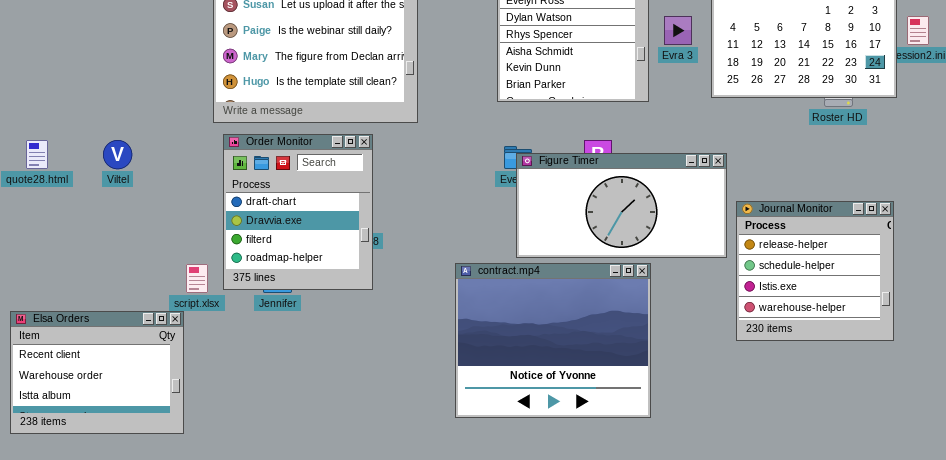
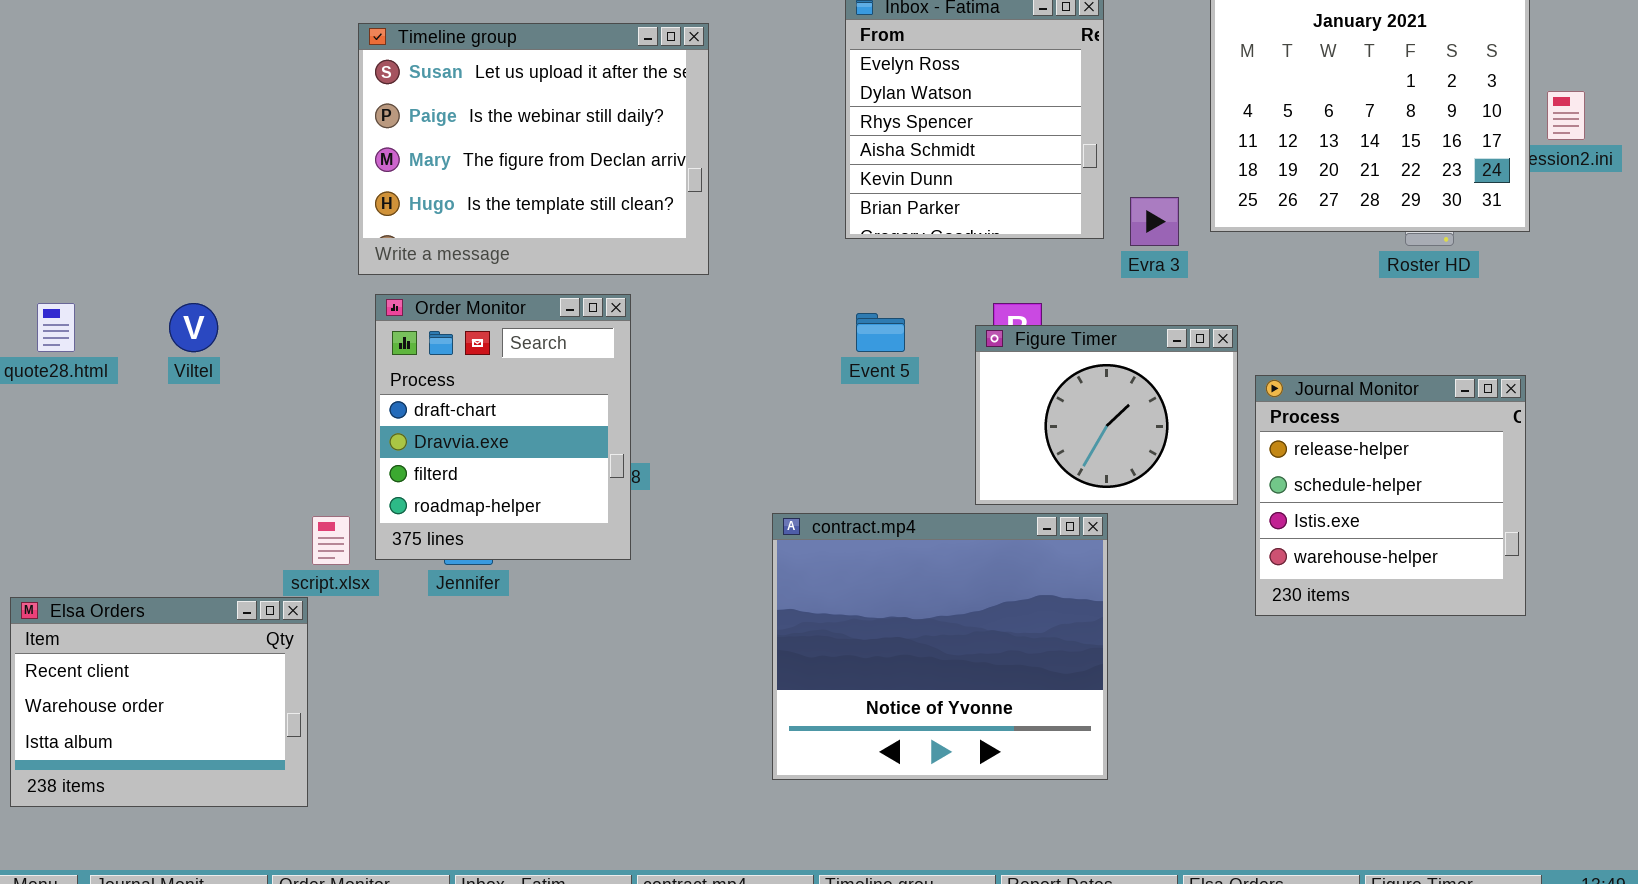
Evra 3: [664,16,692,45] -> [1130,197,1179,246], moved
Figure Timer: [516,153,727,258] -> [975,325,1238,505], resized
Journal Monitor: [736,201,894,341] -> [1255,375,1526,616], moved

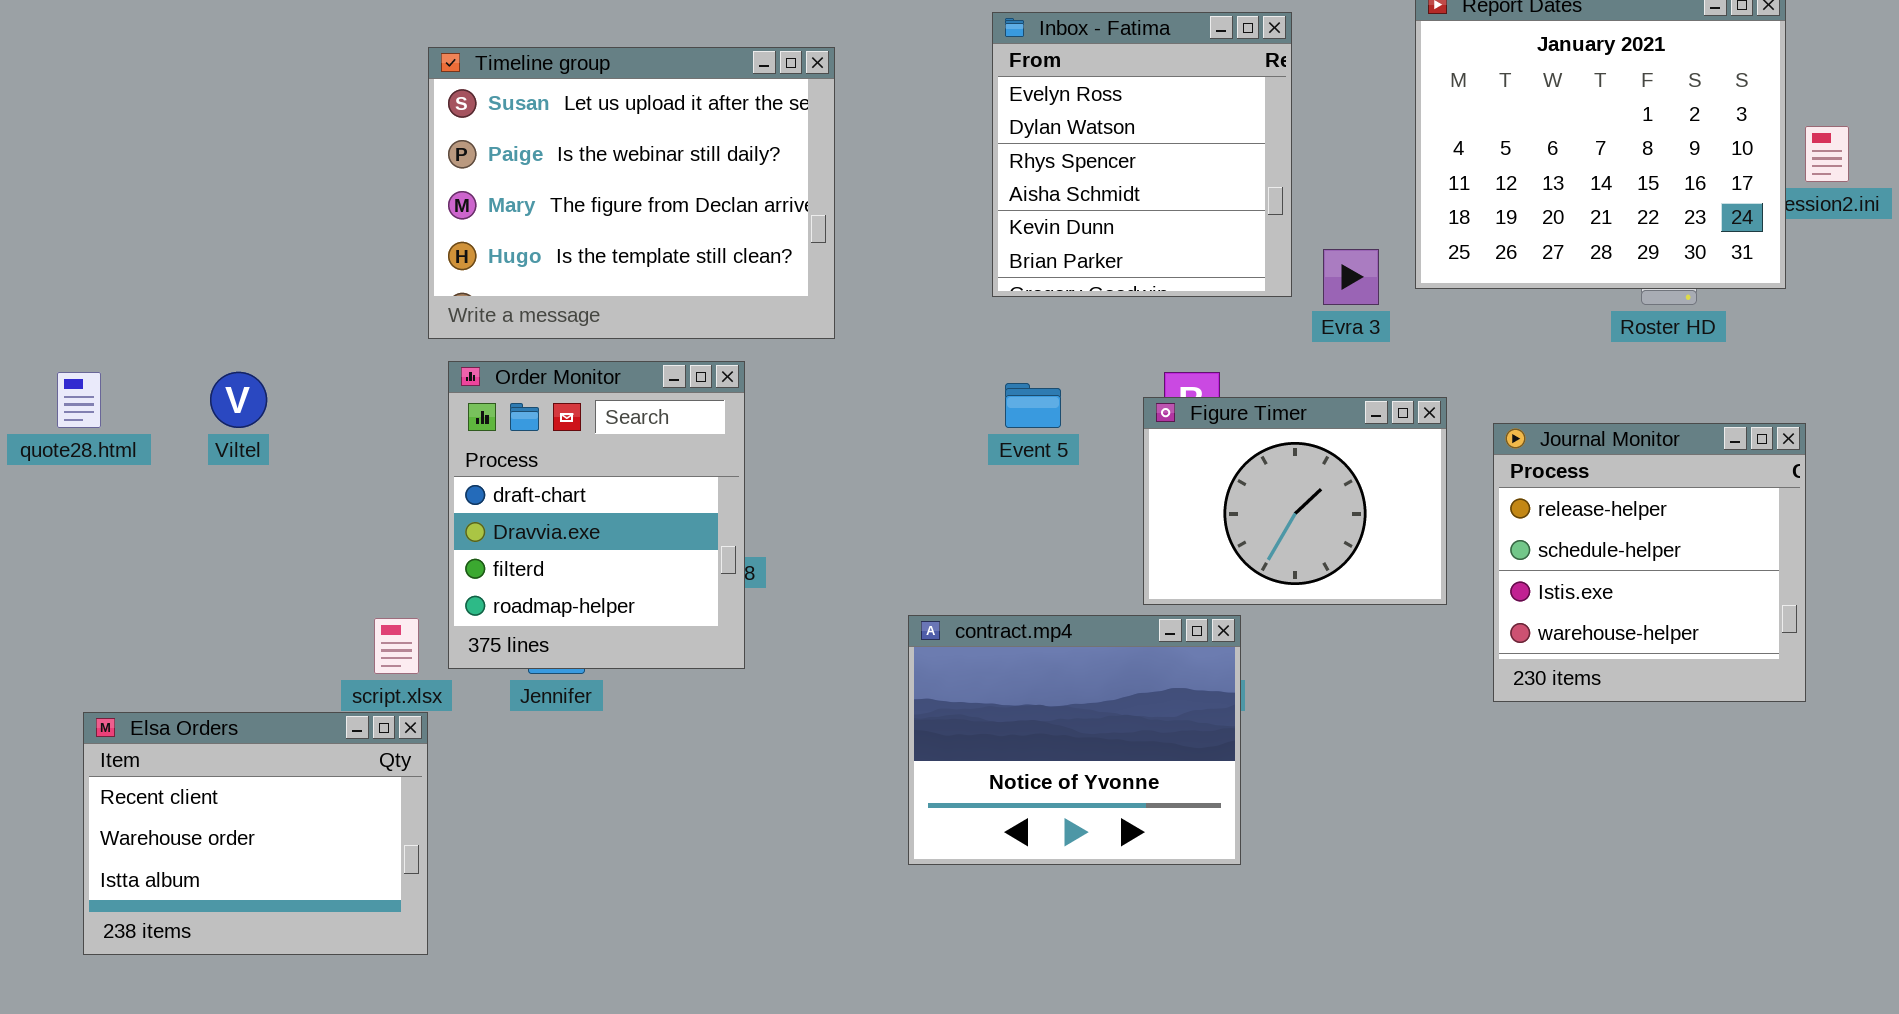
Journal Monitor: [1255,375,1526,616] -> [1493,423,1806,702], moved
contract.mp4: [772,513,1108,780] -> [908,615,1241,865], resized
Elsa Orders: [10,597,308,807] -> [83,712,428,955], moved

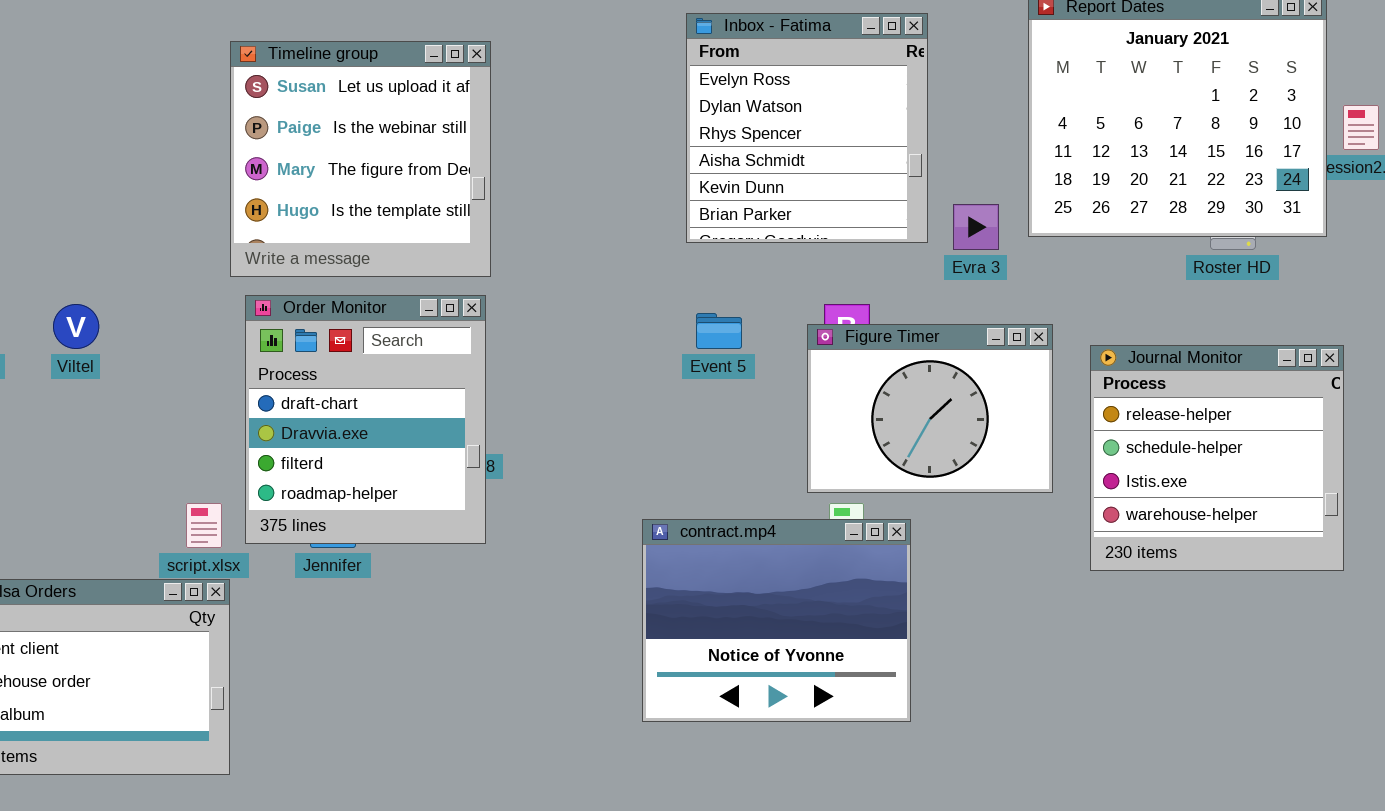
Timeline group: [428,47,835,339] -> [230,41,491,277], resized
contract.mp4: [908,615,1241,865] -> [642,519,911,722], moved

